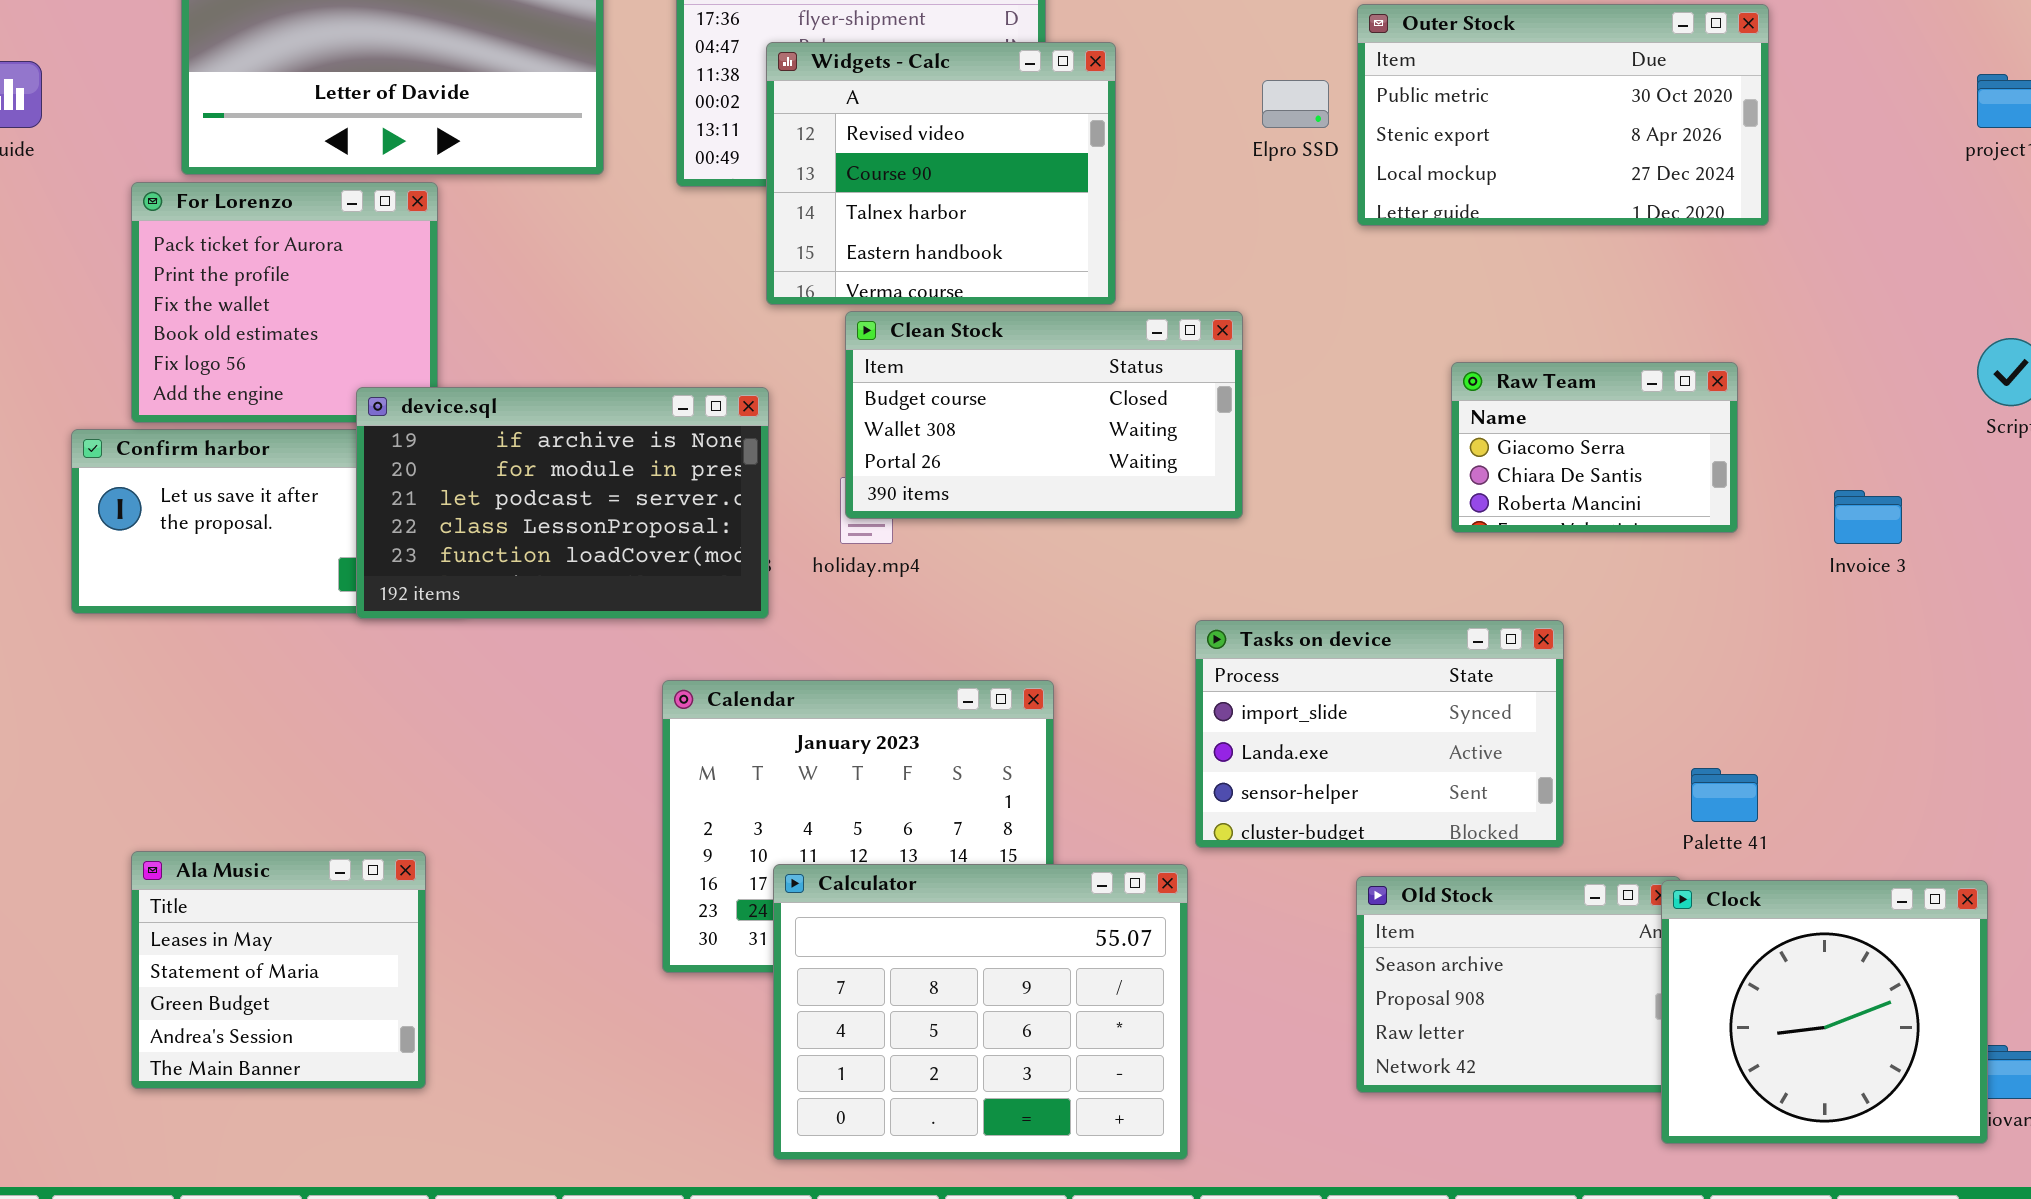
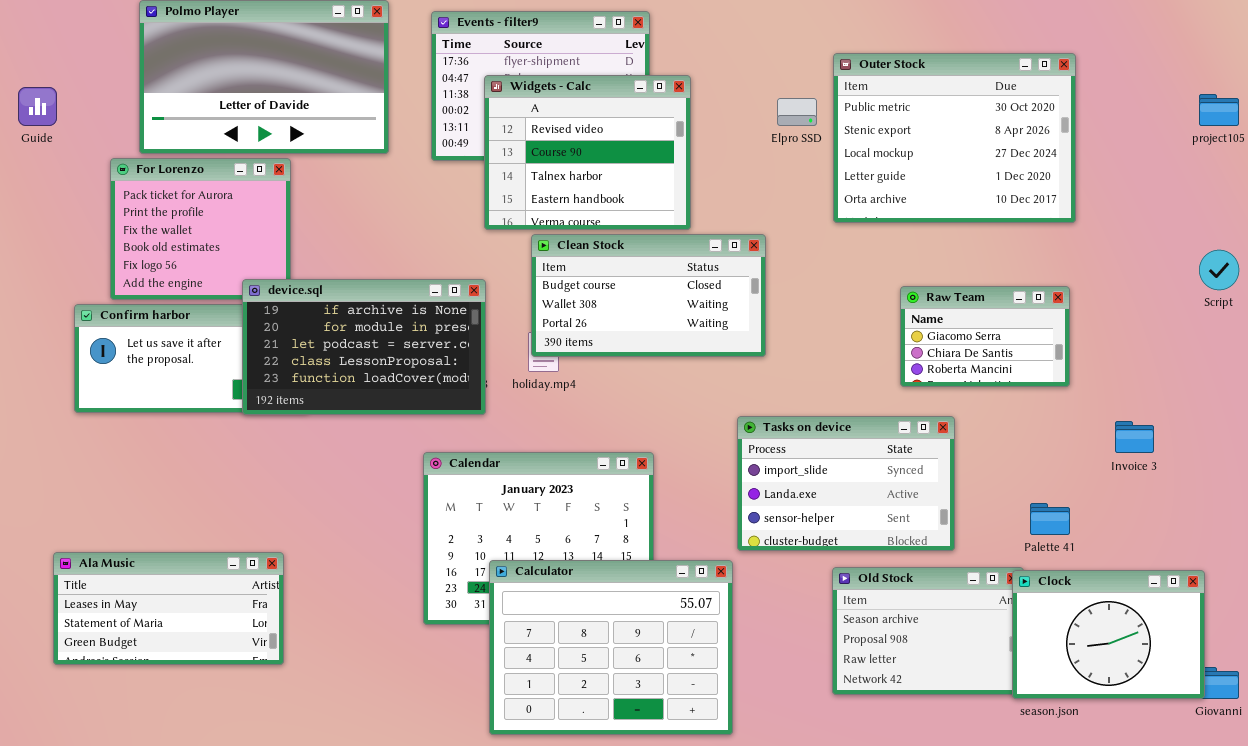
Outer Stock: [1357,4,1769,226] -> [833,53,1076,223], resized
Raw Team: [1451,362,1738,533] -> [900,286,1070,387], moved
Invoice 3: [1834,490,1902,544] -> [1115,421,1154,453], moved
Ala Music: [131,851,426,1089] -> [53,552,284,665], resized
Clock: [1661,880,1988,1144] -> [1012,570,1205,699], resized

